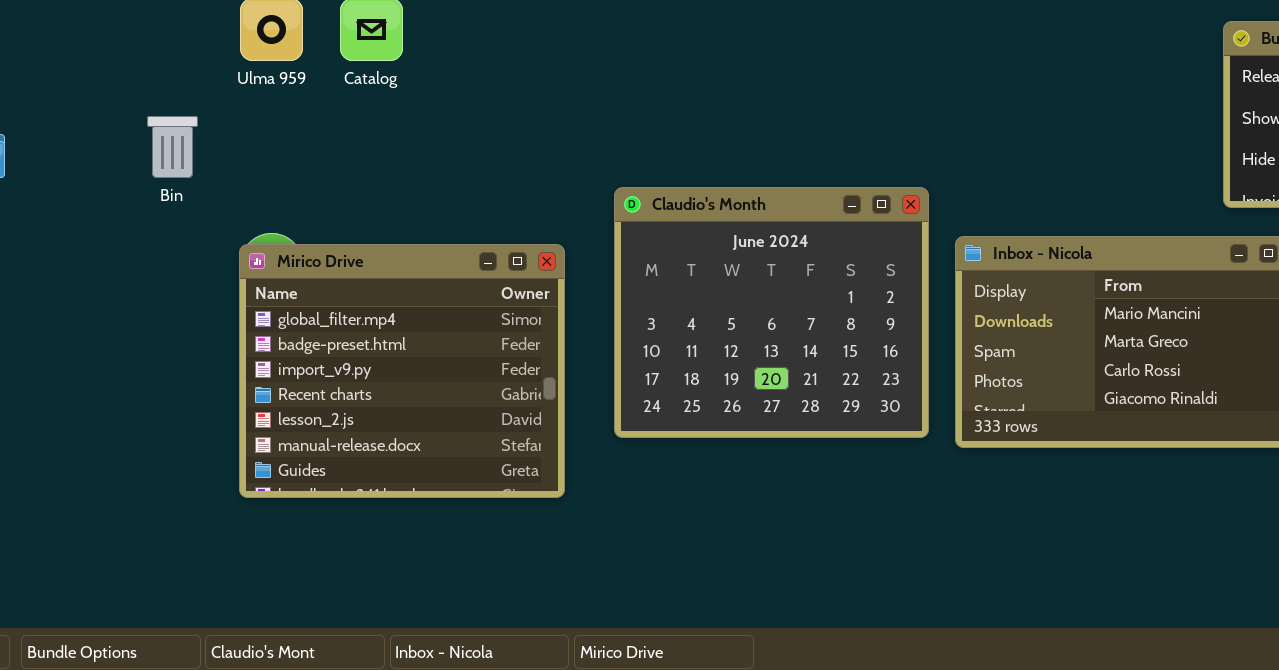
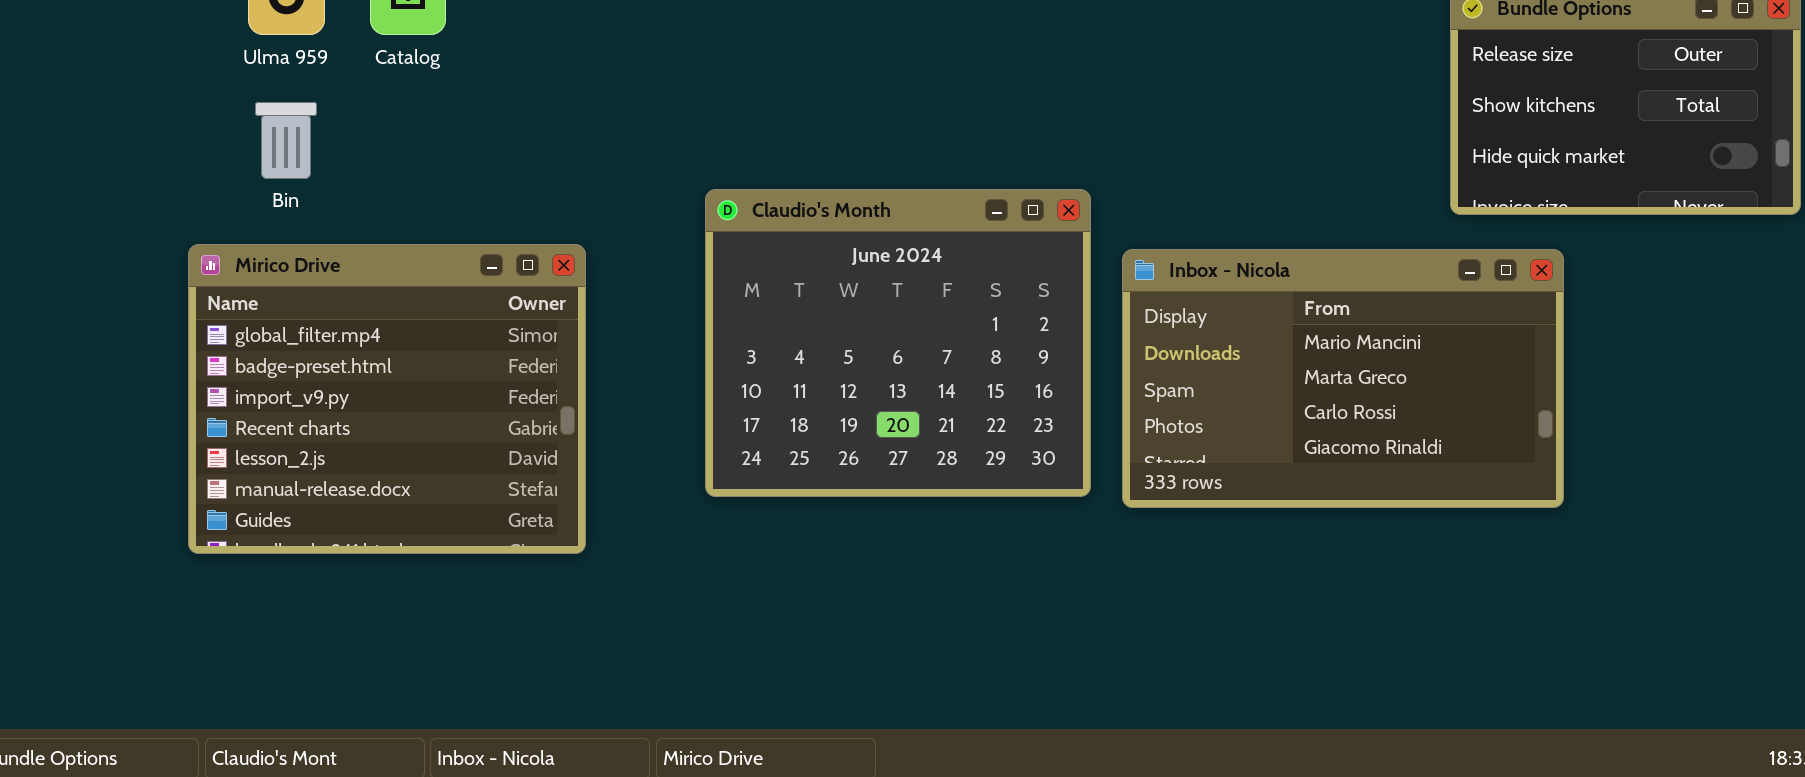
Bin: [147,116,198,178] -> [255,102,317,179], moved
Mirico Drive: [239,244,565,498] -> [188,244,586,554], moved

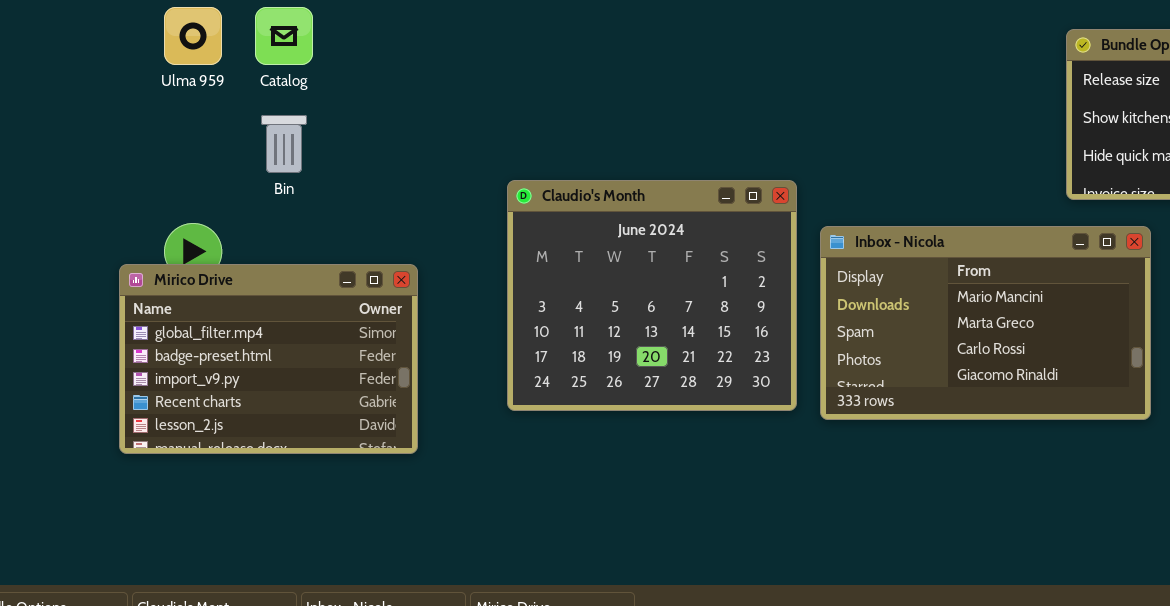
Bin: [255,102,317,179] -> [261,115,307,173], moved
Mirico Drive: [188,244,586,554] -> [119,264,418,454], resized

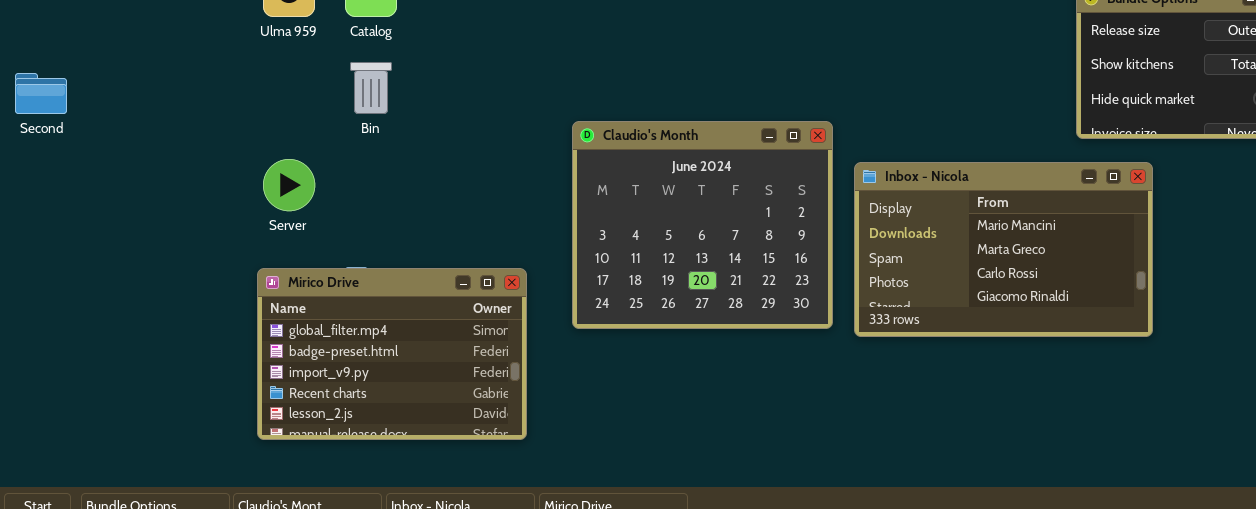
Mirico Drive: [119,264,418,454] -> [257,268,527,440], moved

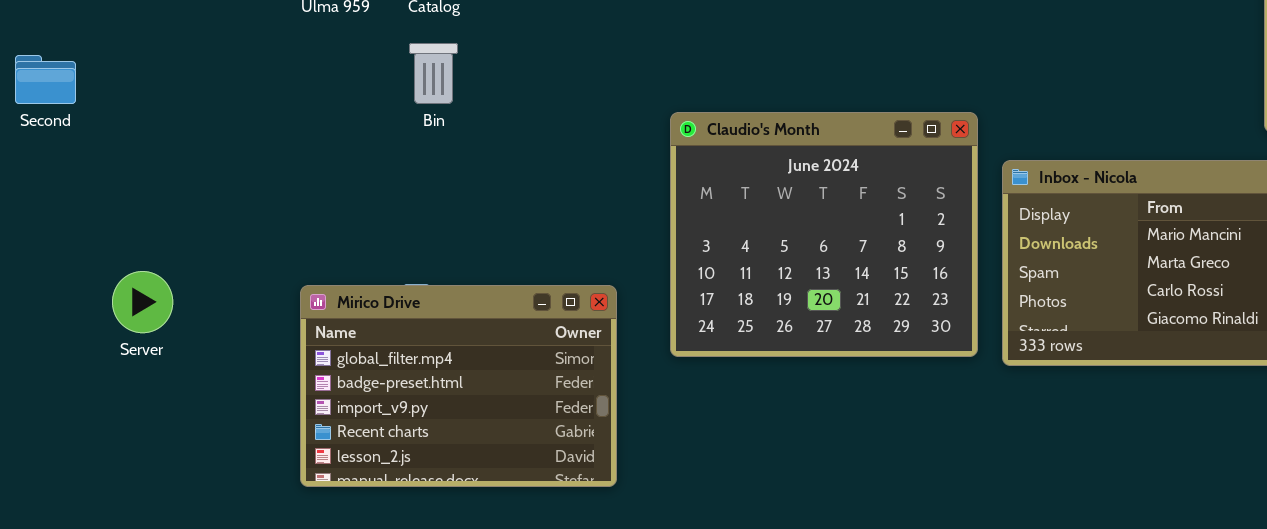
Server: [263,159,315,211] -> [112,271,173,333], moved

